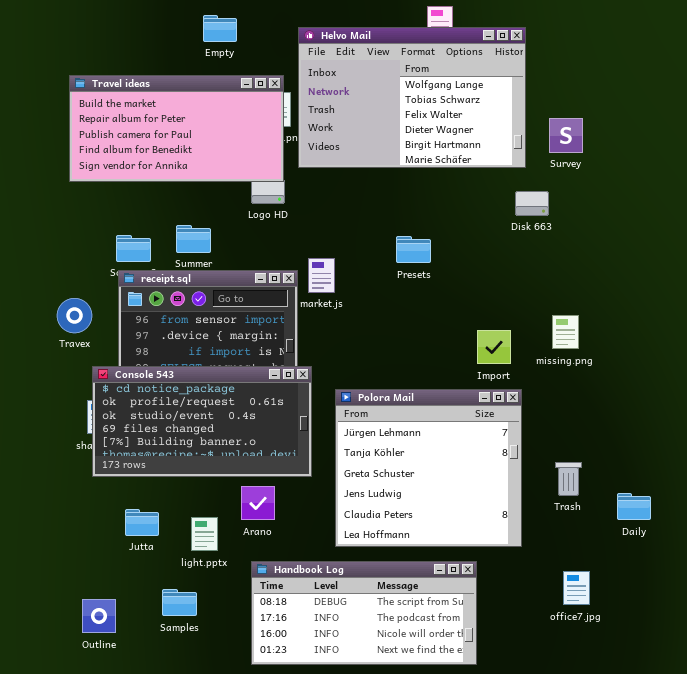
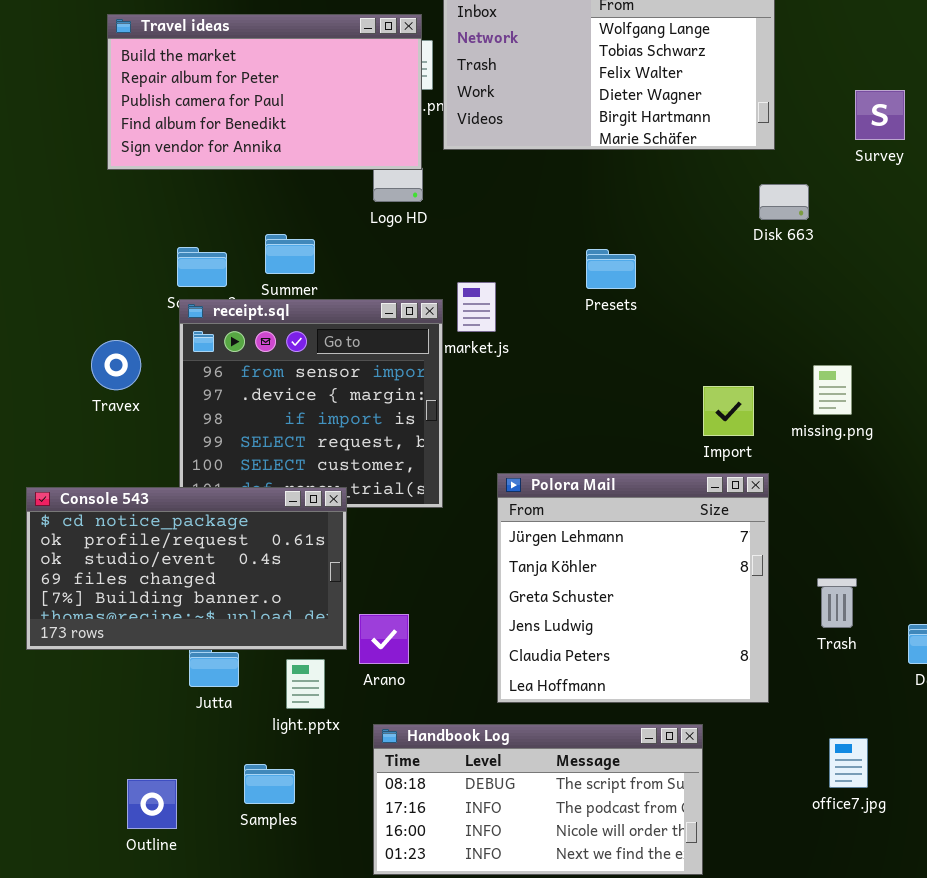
Survey: [549,118,583,153] -> [855,90,905,140], moved
Console 543: [92,366,312,477] -> [26,487,347,650], moved

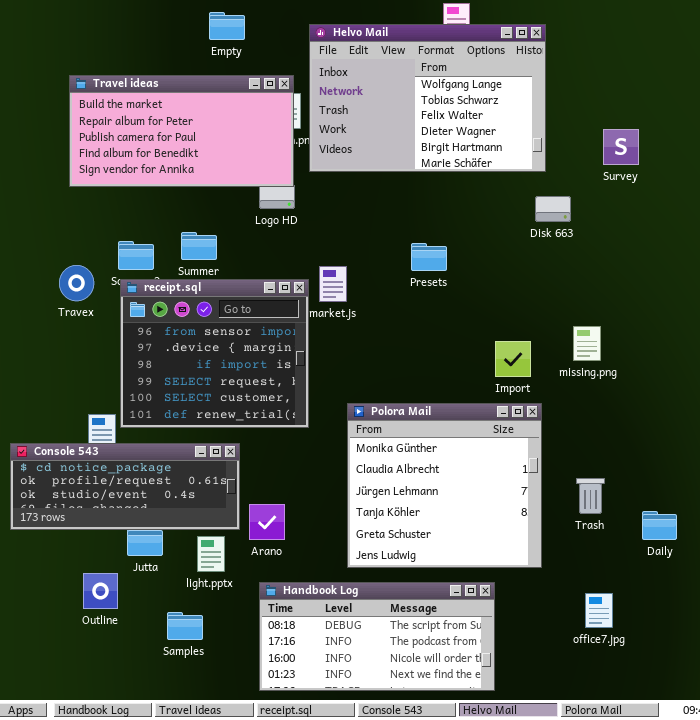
Travex: [91,340,141,390] -> [59,265,94,301], moved
Polora Mail: [497,473,769,703] -> [347,403,542,568], scrolled up 2 rows
Console 543: [26,487,347,650] -> [10,443,240,530], resized
Outline: [127,779,177,829] -> [83,573,118,609], moved

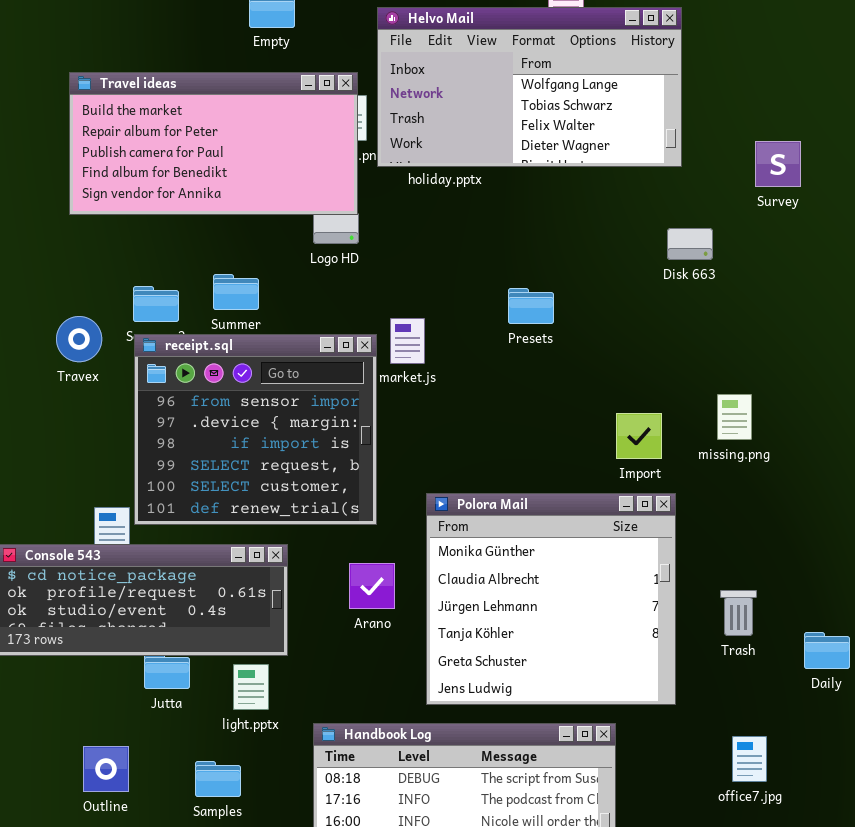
Helvo Mail: [309,24,546,172] -> [377,7,682,167], resized
Arano: [249,504,285,540] -> [349,563,395,609], moved
Outline: [83,573,118,609] -> [83,746,129,792], moved

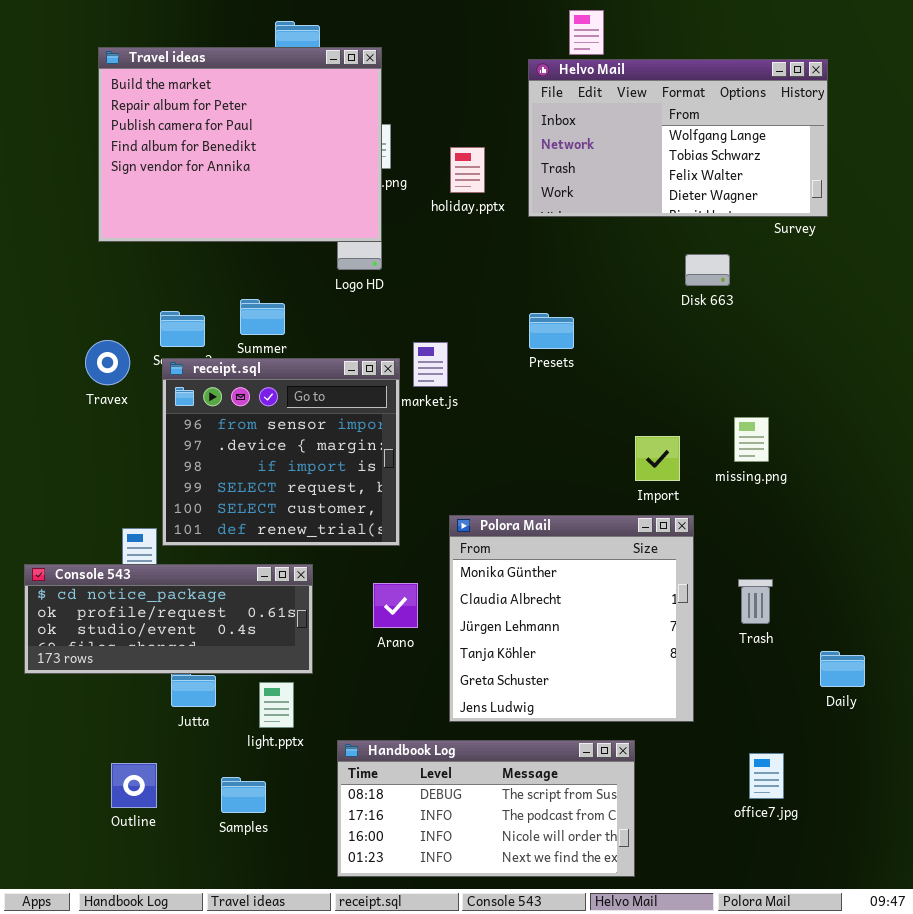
Helvo Mail: [377,7,682,167] -> [528,59,828,217], moved
Travel ideas: [69,72,358,215] -> [98,47,382,242], resized
Trash: [720,590,757,636] -> [738,579,773,624], moved

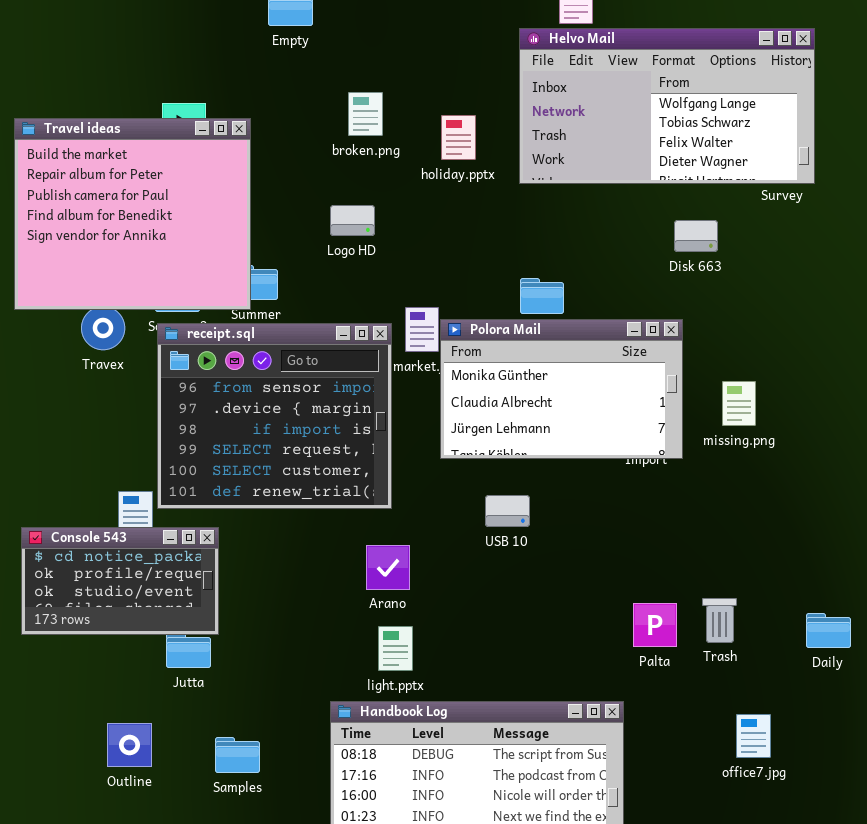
Travel ideas: [98,47,382,242] -> [14,118,251,310], moved, resized
Polora Mail: [449,515,694,722] -> [440,319,683,459], moved, resized
Console 543: [24,564,313,674] -> [21,527,219,635], resized
Trash: [738,579,773,624] -> [702,598,737,643], moved
light.pptx: [259,682,294,728] -> [378,626,413,671], moved

